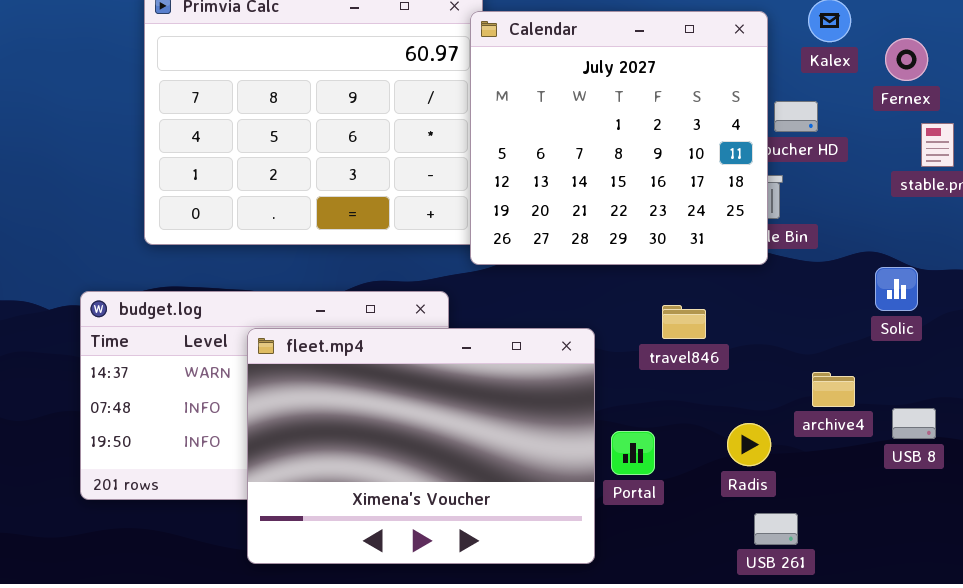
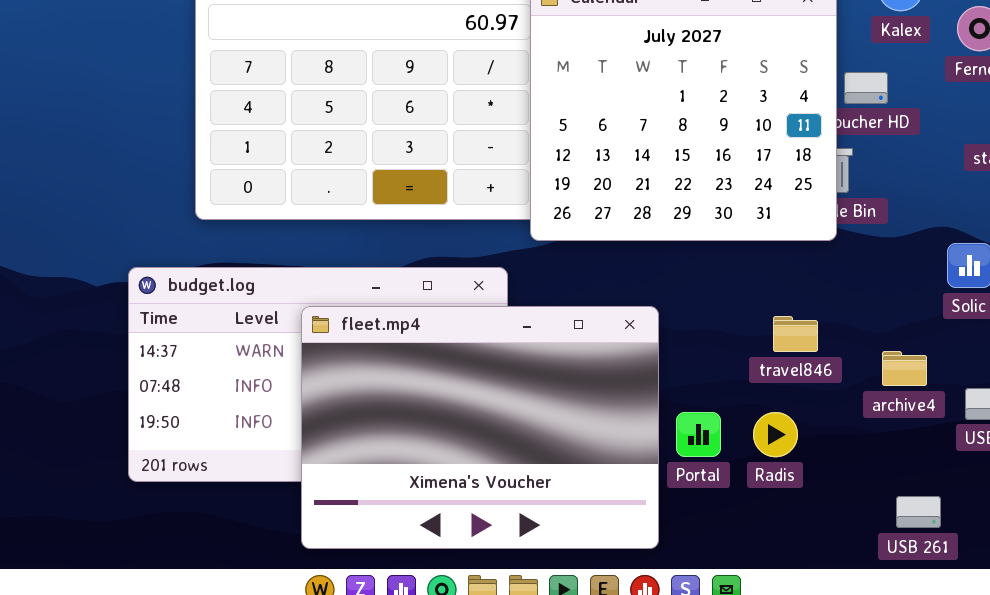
travel846: [662,305,706,339] -> [773,316,818,352], moved
Radis: [727,423,771,466] -> [753,412,798,457], moved
USB 261: [754,513,798,545] -> [896,496,941,528], moved

